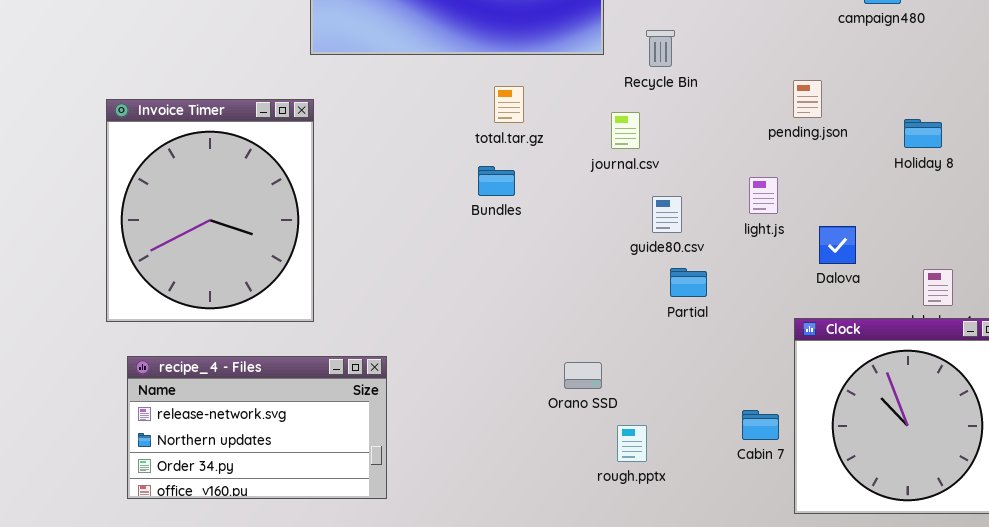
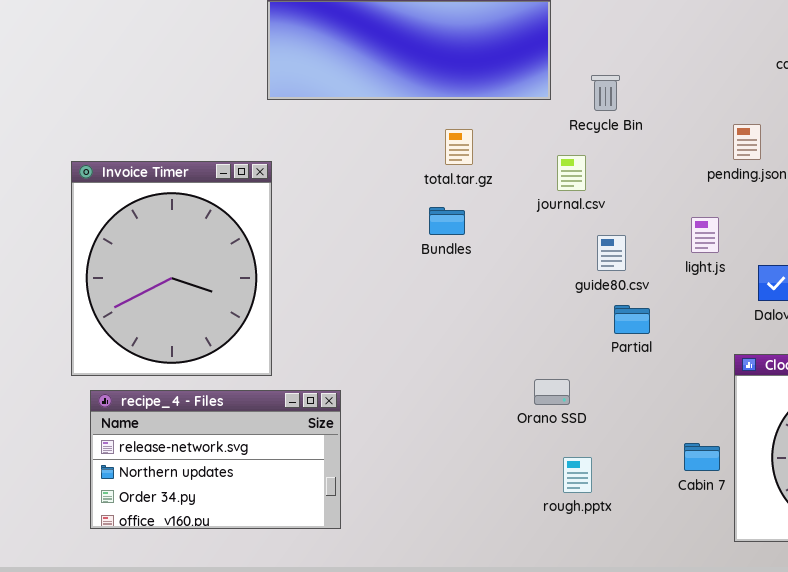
Invoice Timer: [106,99,314,322] -> [71,161,272,376], moved
Orano SSD: [564,362,602,389] -> [534,379,570,405], moved

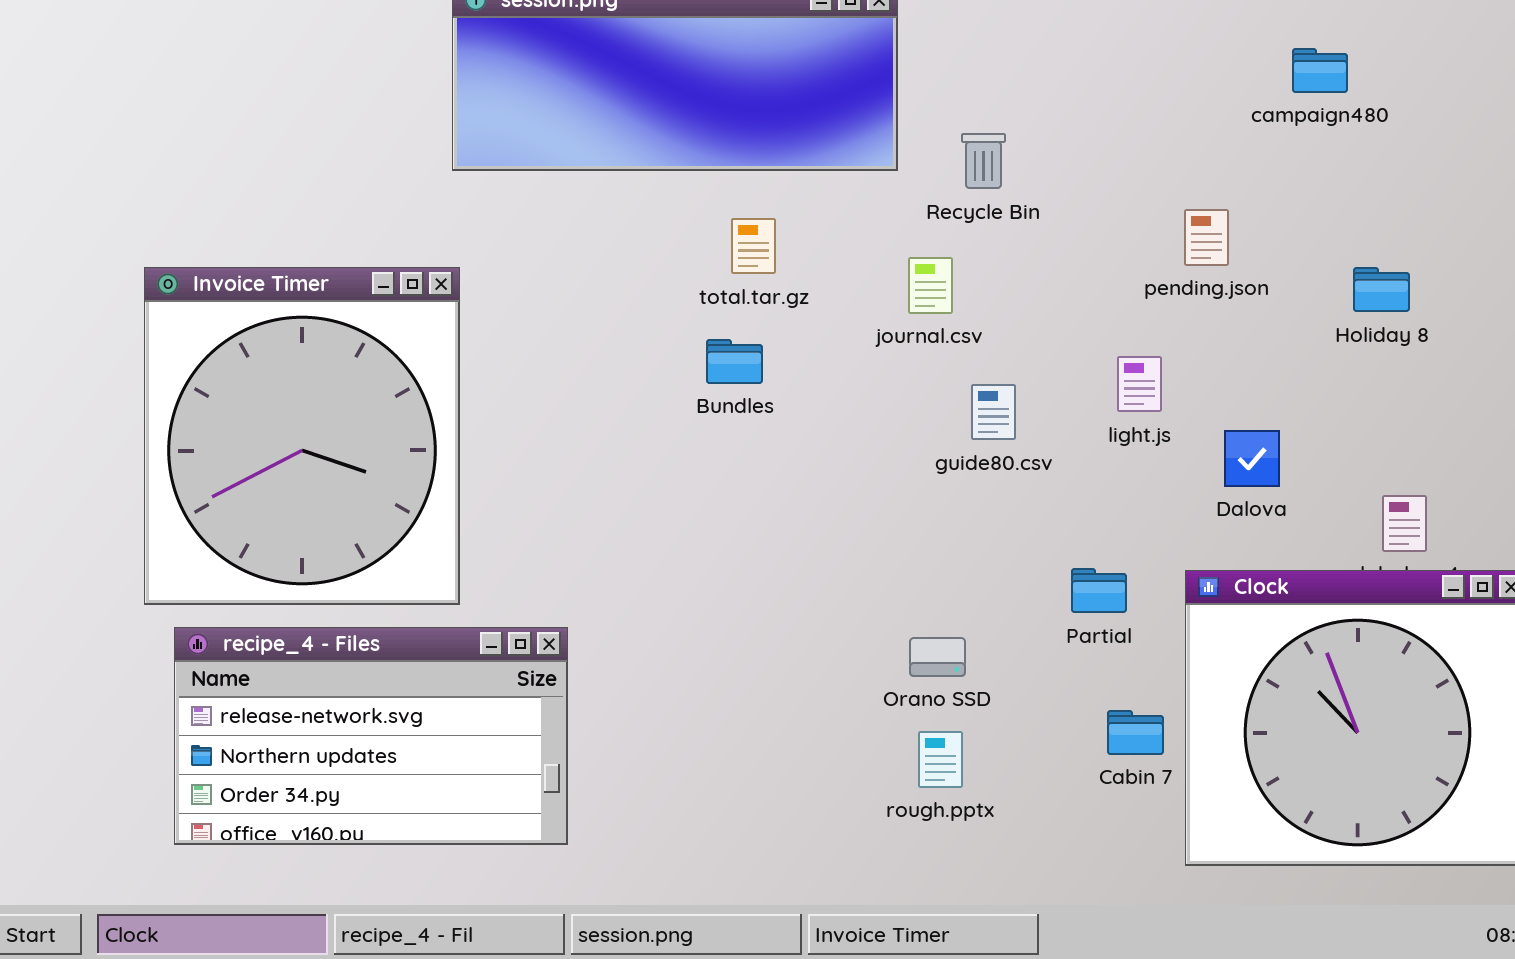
Partial: [614,305,650,334] -> [1071,568,1127,613], moved
Orano SSD: [534,379,570,405] -> [909,637,966,677], moved

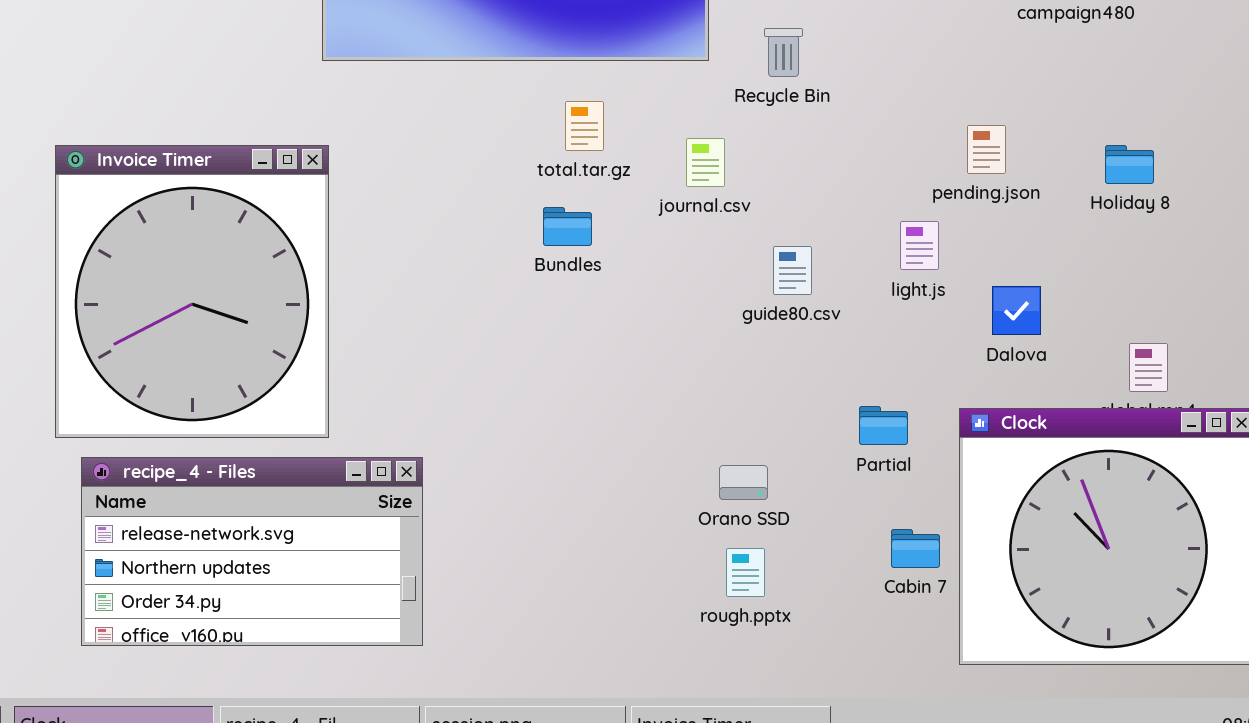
pending.json: [1184,209,1229,266] -> [967,125,1006,174], moved
journal.csv: [908,257,953,314] -> [686,138,725,187], moved

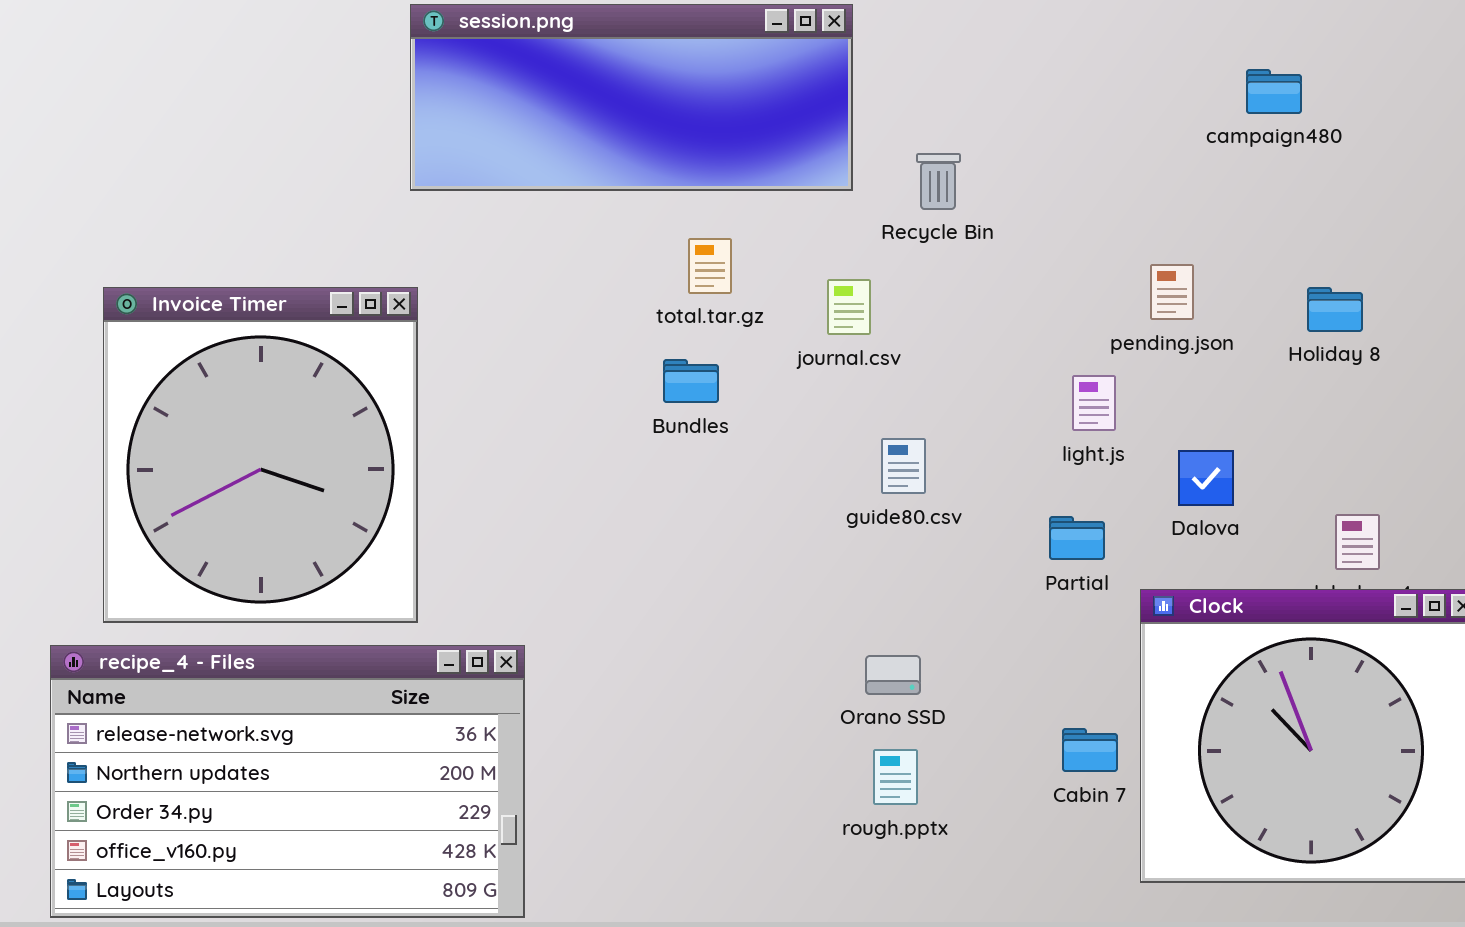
guide80.csv: [773,246,812,295] -> [881,438,926,494], moved
Partial: [859,406,908,445] -> [1049,516,1105,560], moved
recipe_4 - Files: [81,457,423,646] -> [50,645,525,918], resized

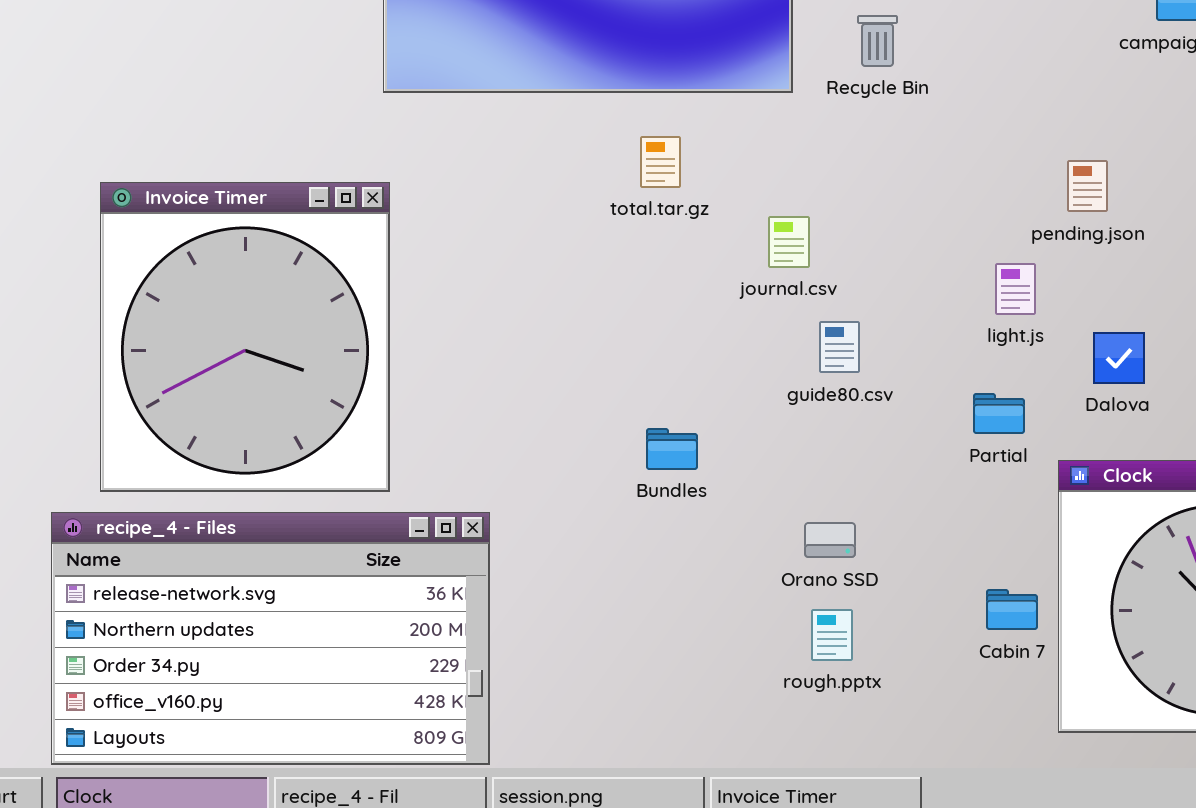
Recycle Bin: [916,153,961,210] -> [857,15,898,67], moved
journal.csv: [827,279,871,335] -> [768,216,810,268], moved
Bundles: [663,359,719,403] -> [646,428,698,470], moved

